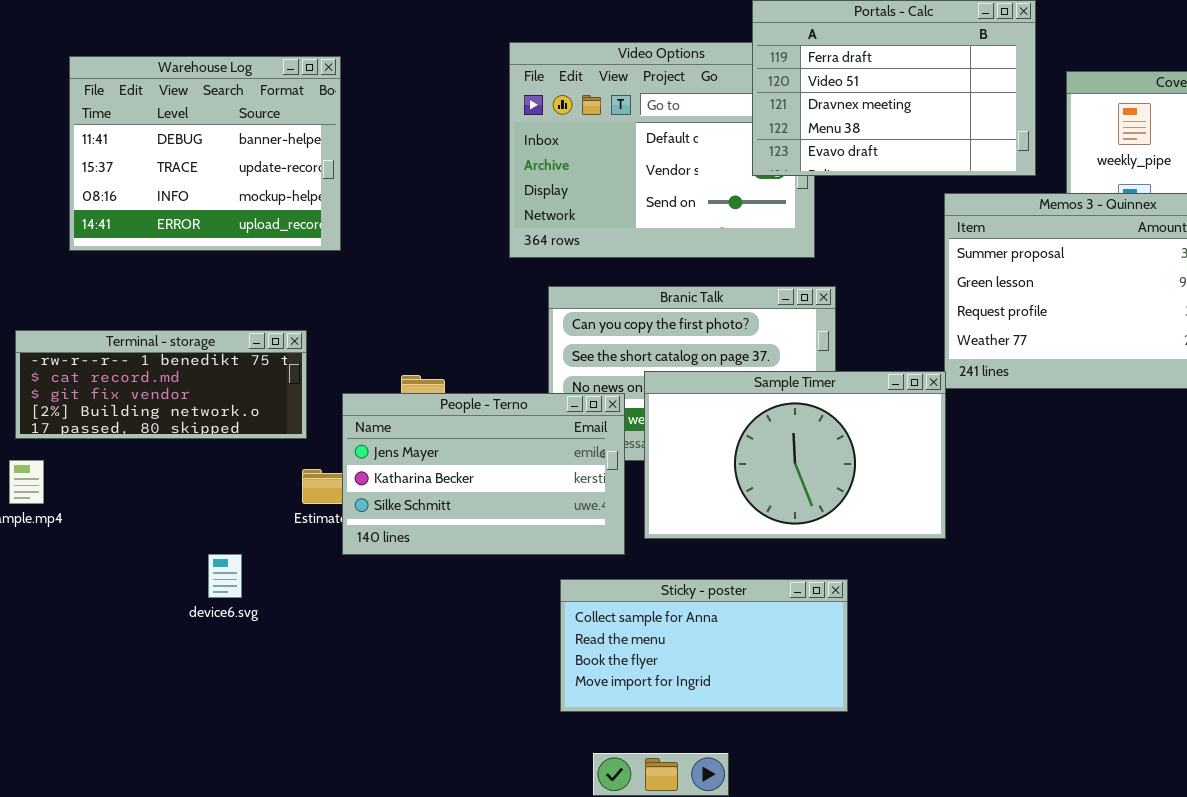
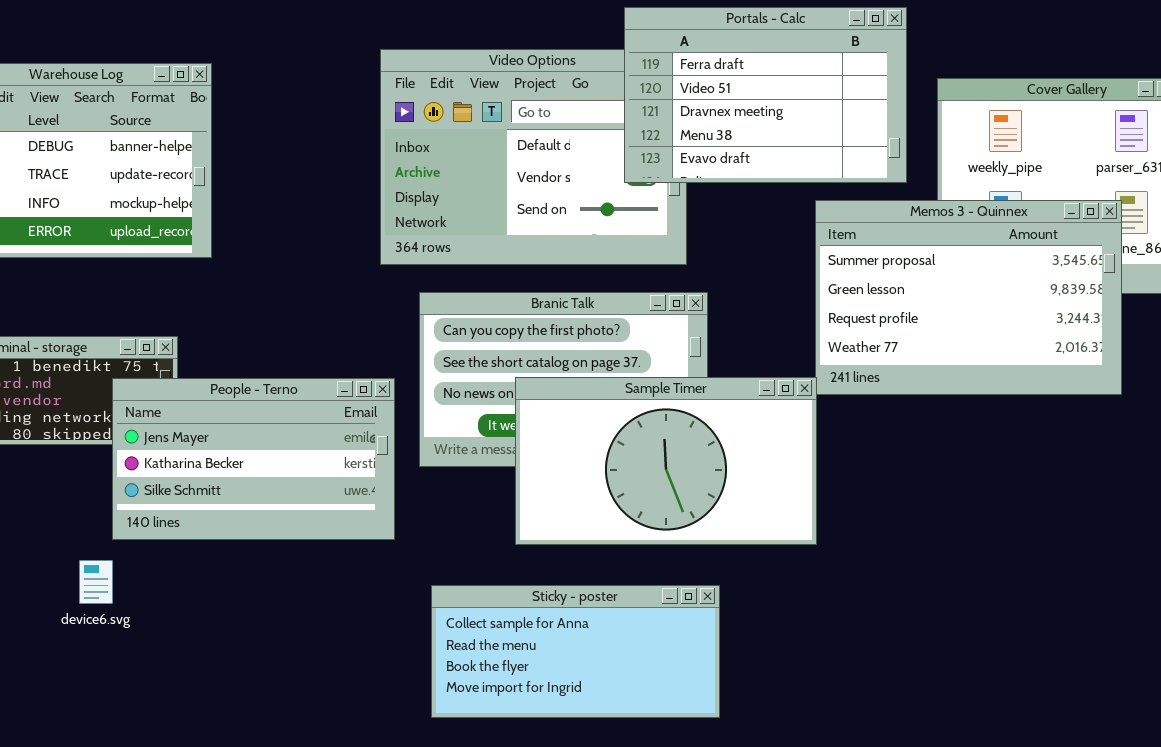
People - Terno: [342,393,625,555] -> [112,378,395,540], moved

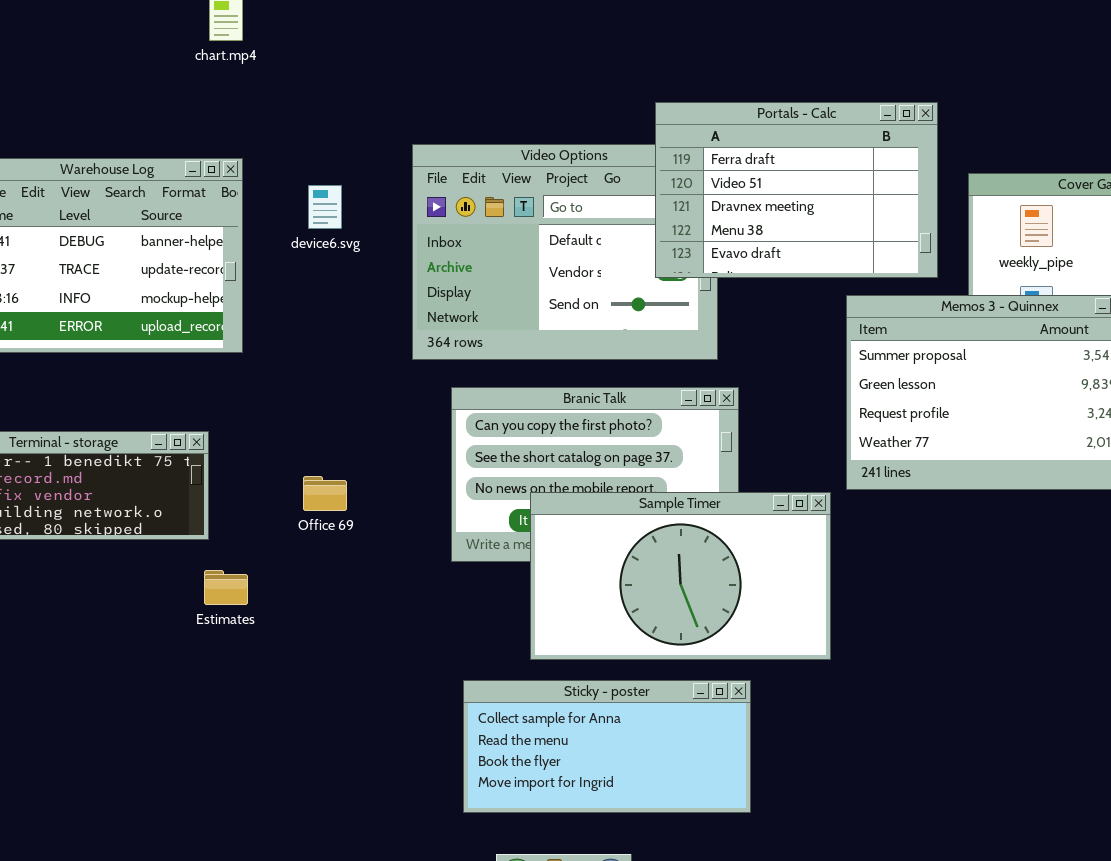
Sample Timer: [515,377,817,545] -> [530,492,831,660], moved
People - Terno: [112,378,395,540] -> none, closed
device6.svg: [79,560,113,604] -> [308,185,342,229], moved

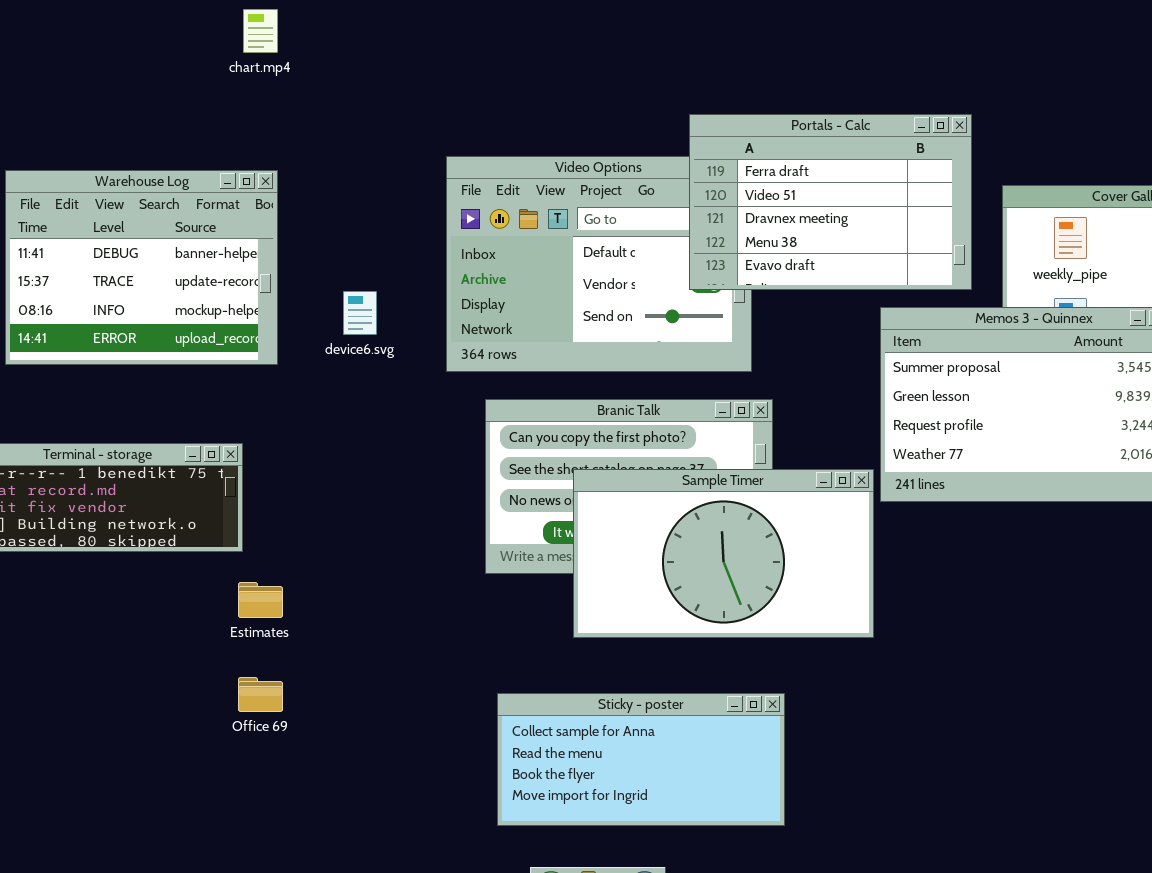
device6.svg: [308,185,342,229] -> [343,291,377,335], moved
Office 69: [303,476,347,511] -> [238,677,283,712], moved
Sample Timer: [530,492,831,660] -> [573,469,874,638], moved

